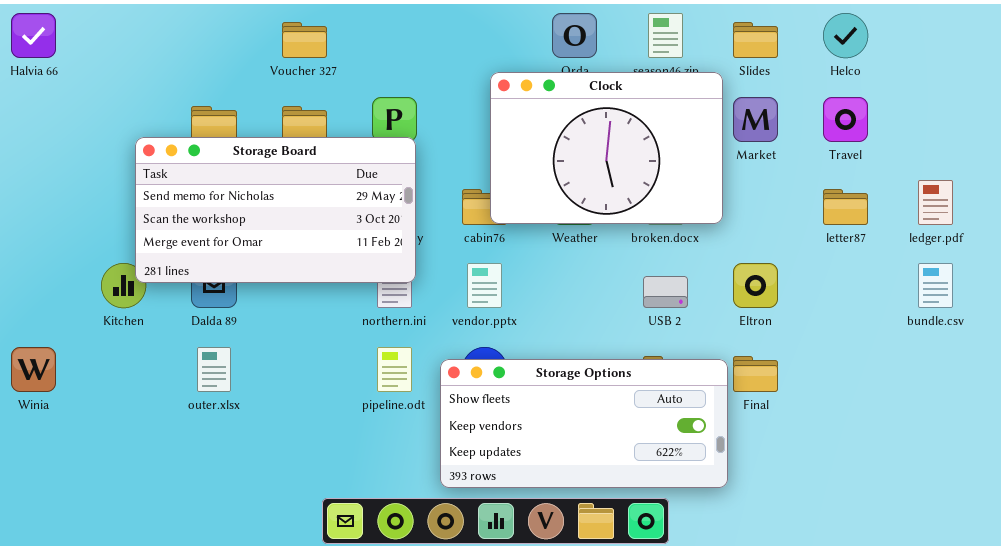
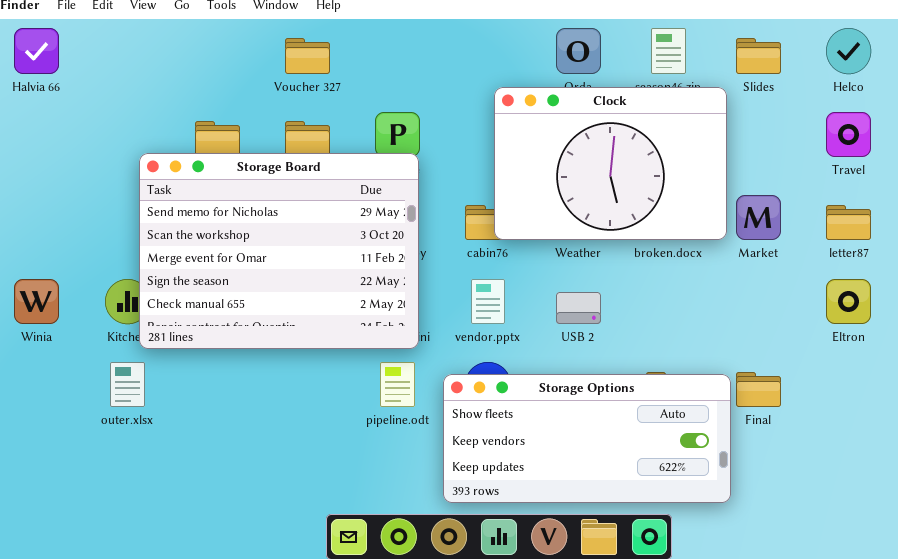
Market: [733,97,778,142] -> [736,195,781,240], moved
Storage Board: [135,137,416,283] -> [139,153,419,349], resized
Eltron: [733,263,778,308] -> [826,279,871,324], moved
USB 2: [643,276,688,308] -> [556,292,601,324], moved
Winia: [11,347,56,392] -> [14,279,59,324], moved
outer.xlsx: [197,347,231,392] -> [110,362,145,407], moved

